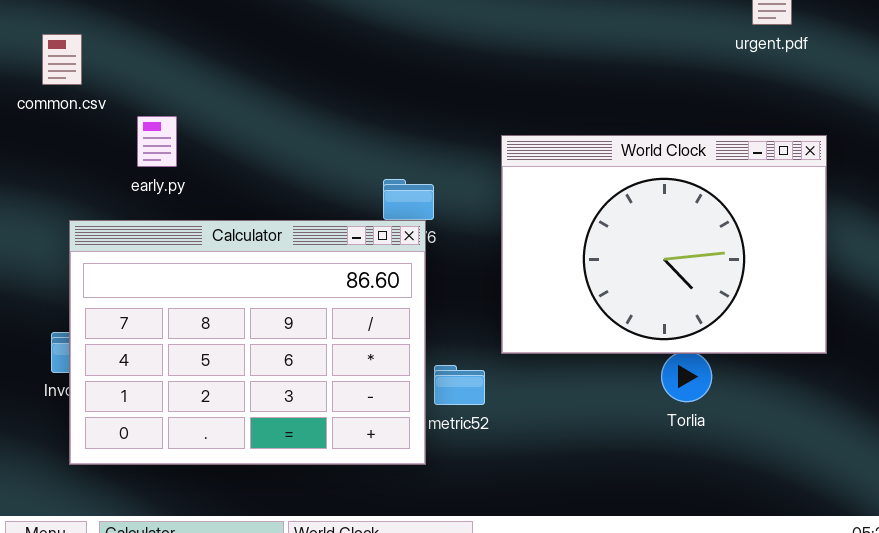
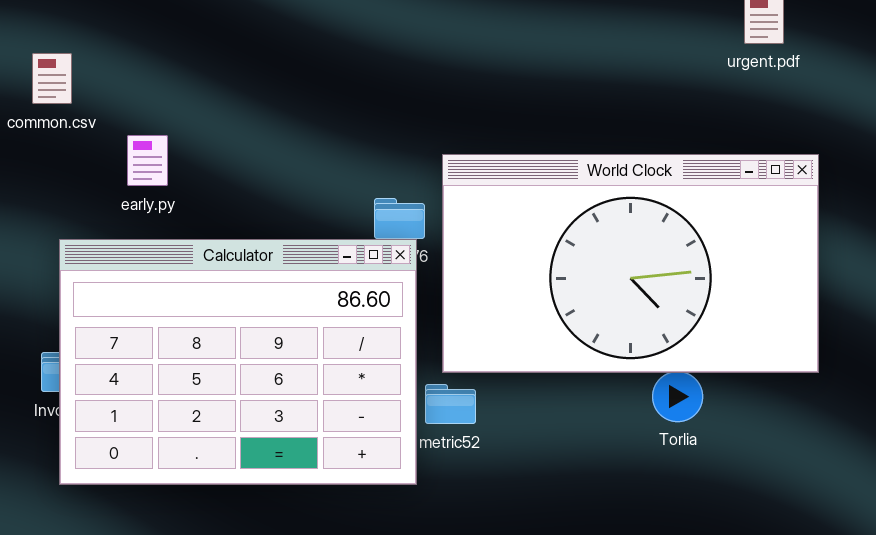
World Clock: [501,135,827,354] -> [442,154,819,373], resized

